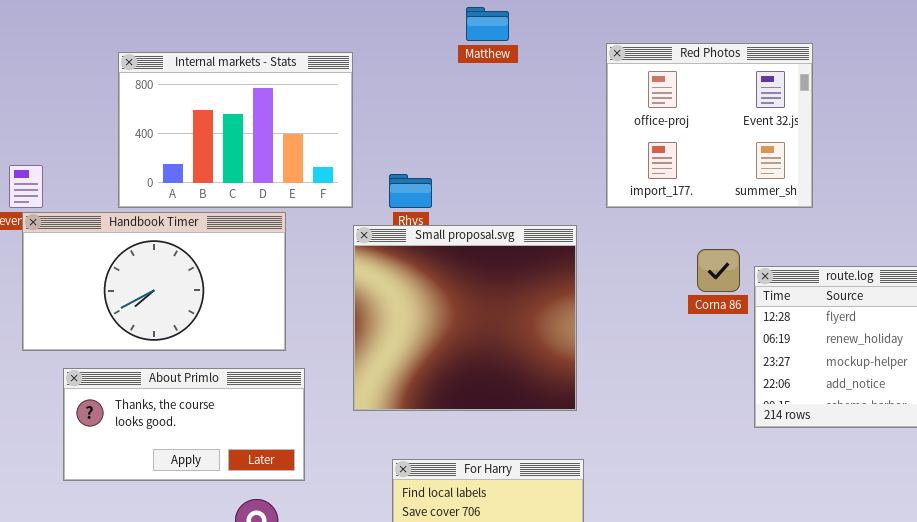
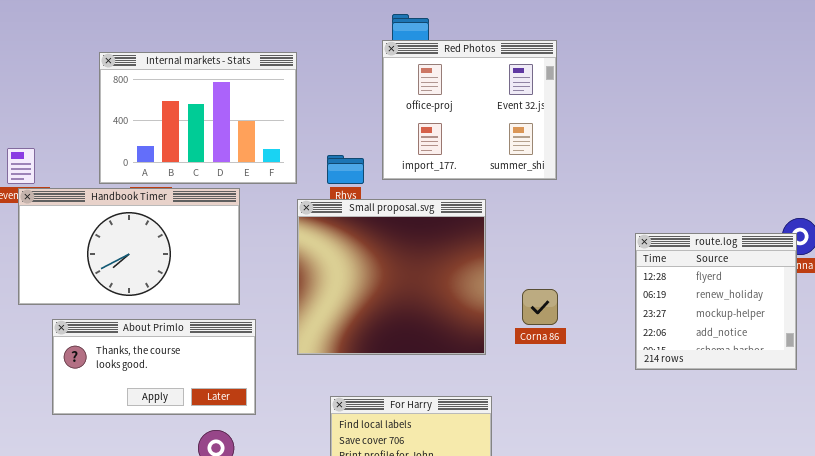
Red Photos: [606,43,813,208] -> [382,40,557,180], moved
Corna 86: [697,249,740,292] -> [522,289,558,325], moved

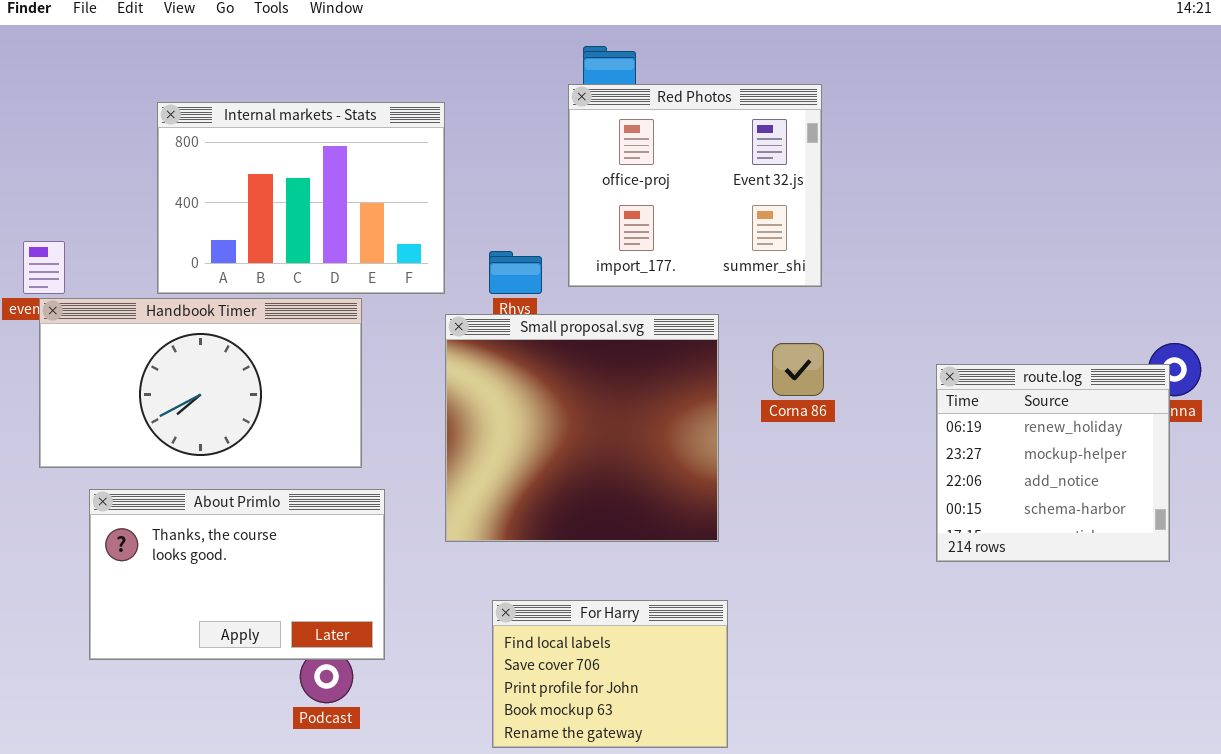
route.log: [635,233,797,370] -> [936,364,1170,562], scrolled down 1 row
Corna 86: [522,289,558,325] -> [772,343,824,396], moved
About Primlo: [52,319,256,415] -> [89,489,385,660], resized

